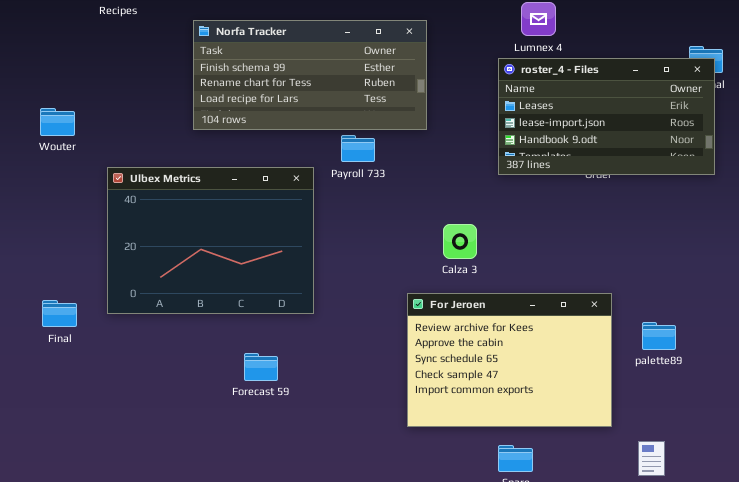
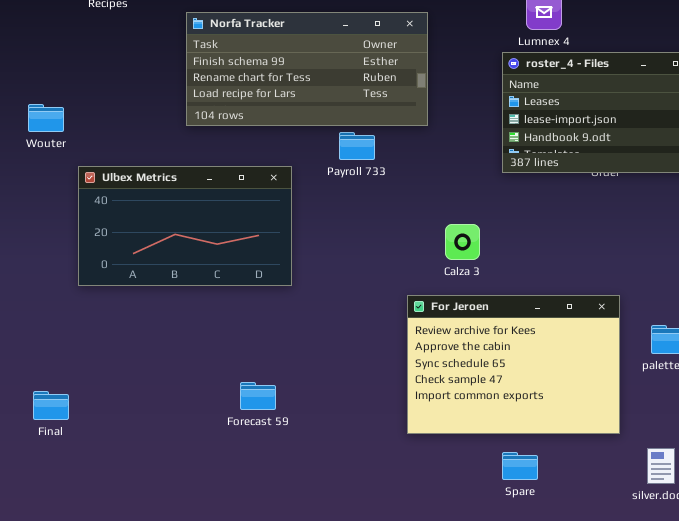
Ulbex Metrics: [107,167,314,314] -> [78,166,292,286], moved, resized
Final: [42,300,77,327] -> [33,391,69,420], moved
Forecast 59: [244,353,278,381] -> [240,382,276,410], moved

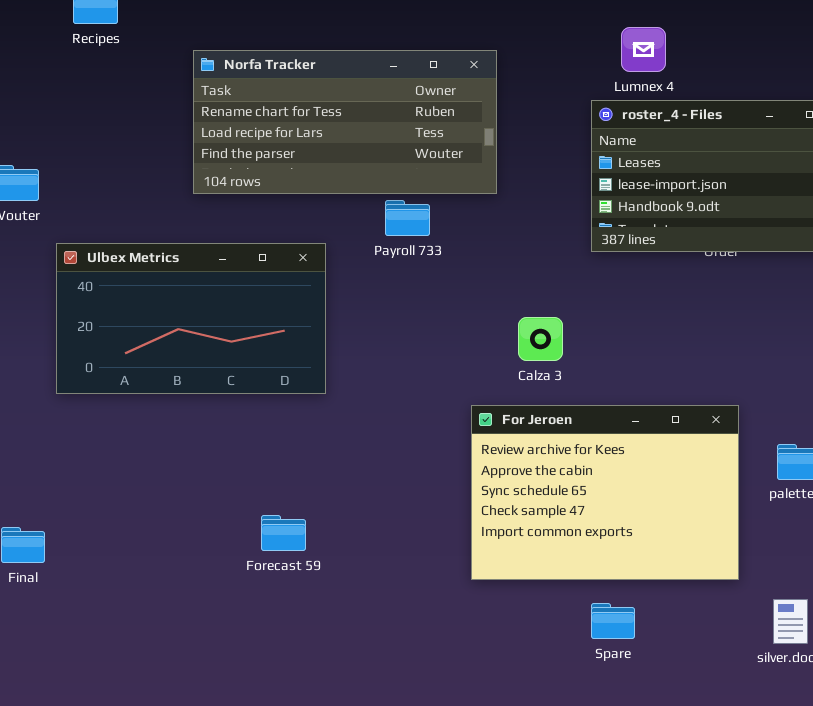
Norfa Tracker: [186,12,428,126] -> [193,50,497,194], scrolled down 1 row

